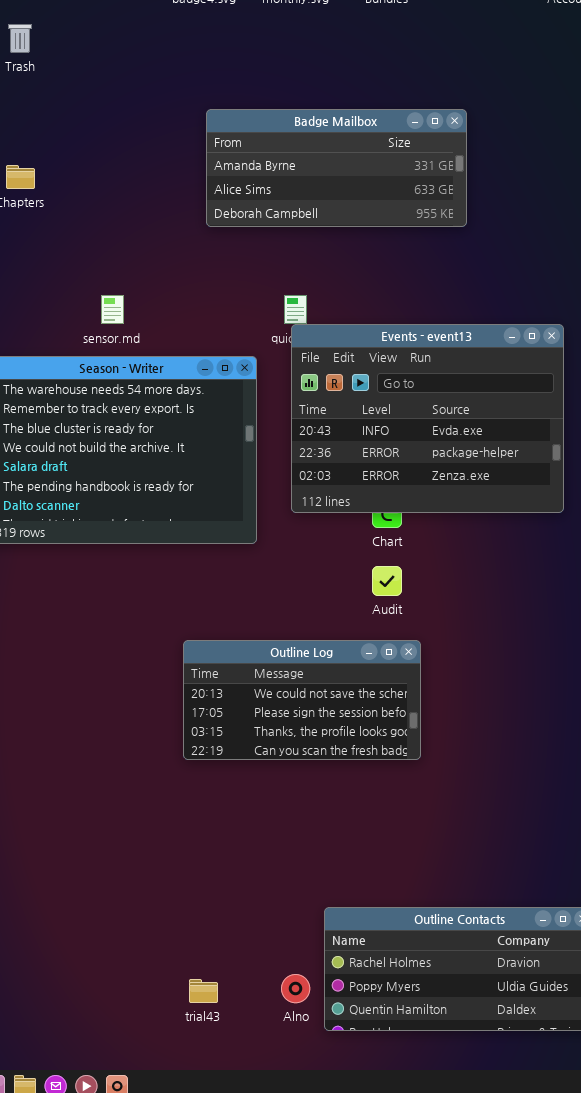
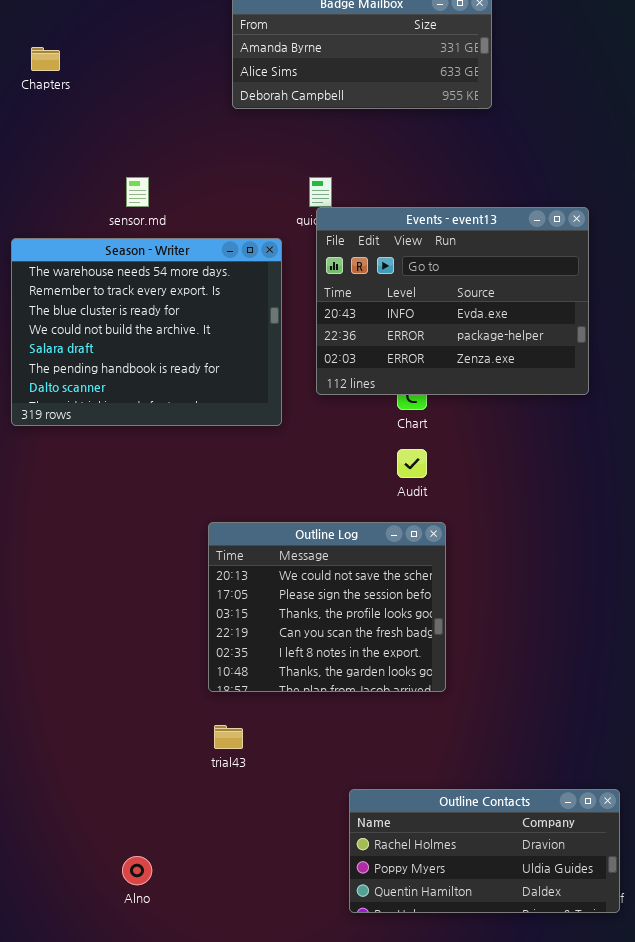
Outline Log: [183,640,421,760] -> [208,522,446,692], resized
Alno: [281,974,310,1003] -> [122,856,152,885], moved
trial43: [189,979,218,1003] -> [214,725,243,749], moved

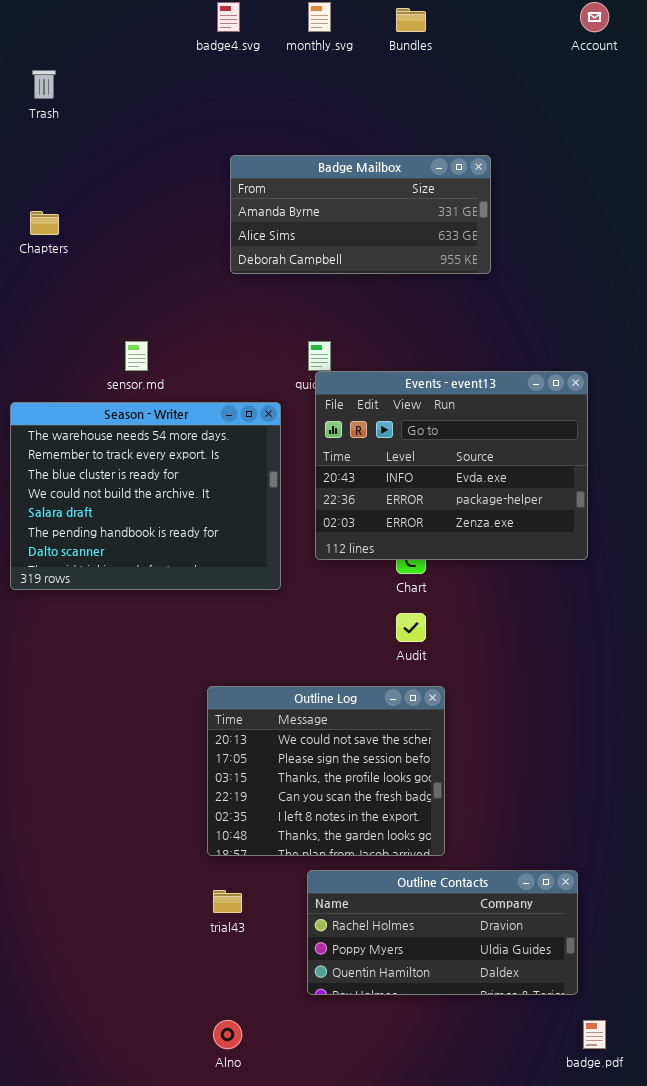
Outline Contacts: [349,789,620,913] -> [307,870,578,995], moved
Alno: [122,856,152,885] -> [213,1020,242,1049], moved

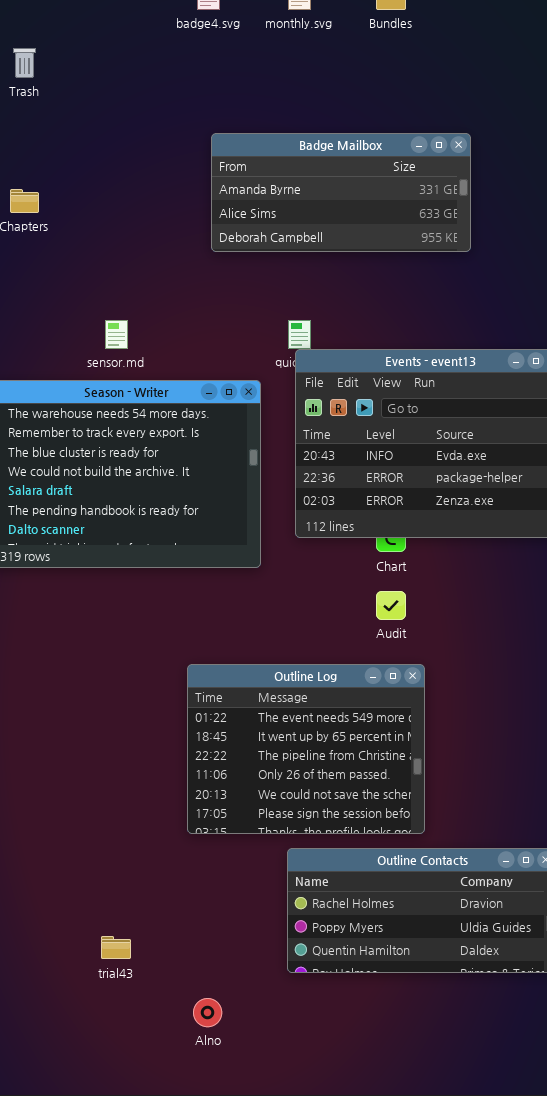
Outline Log: [207,686,445,856] -> [187,664,425,834], scrolled up 4 rows
trial43: [213,890,242,913] -> [101,936,131,959], moved

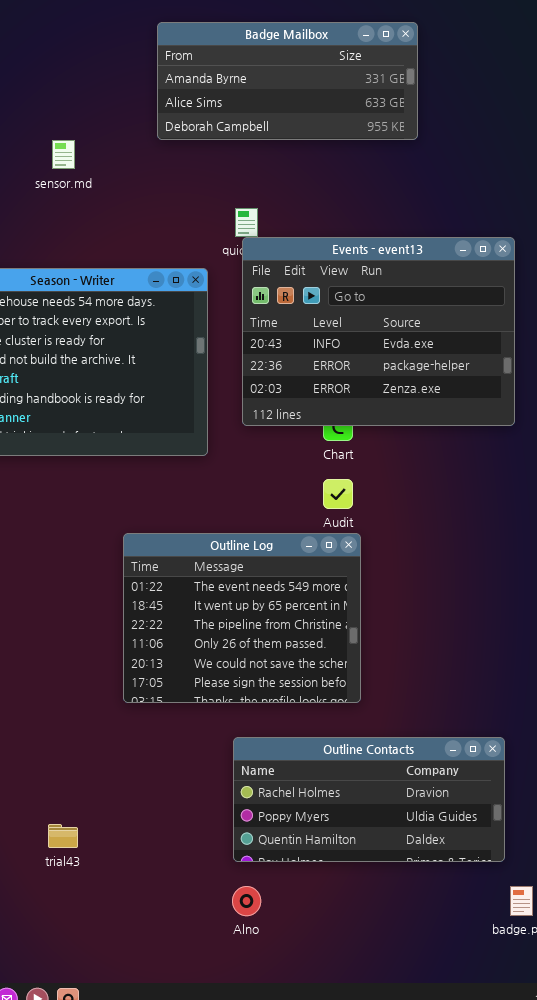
sensor.md: [105,320,128,349] -> [52,140,75,169], moved
Outline Log: [187,664,425,834] -> [123,533,361,703], moved
Alno: [193,998,222,1027] -> [232,886,261,916], moved

